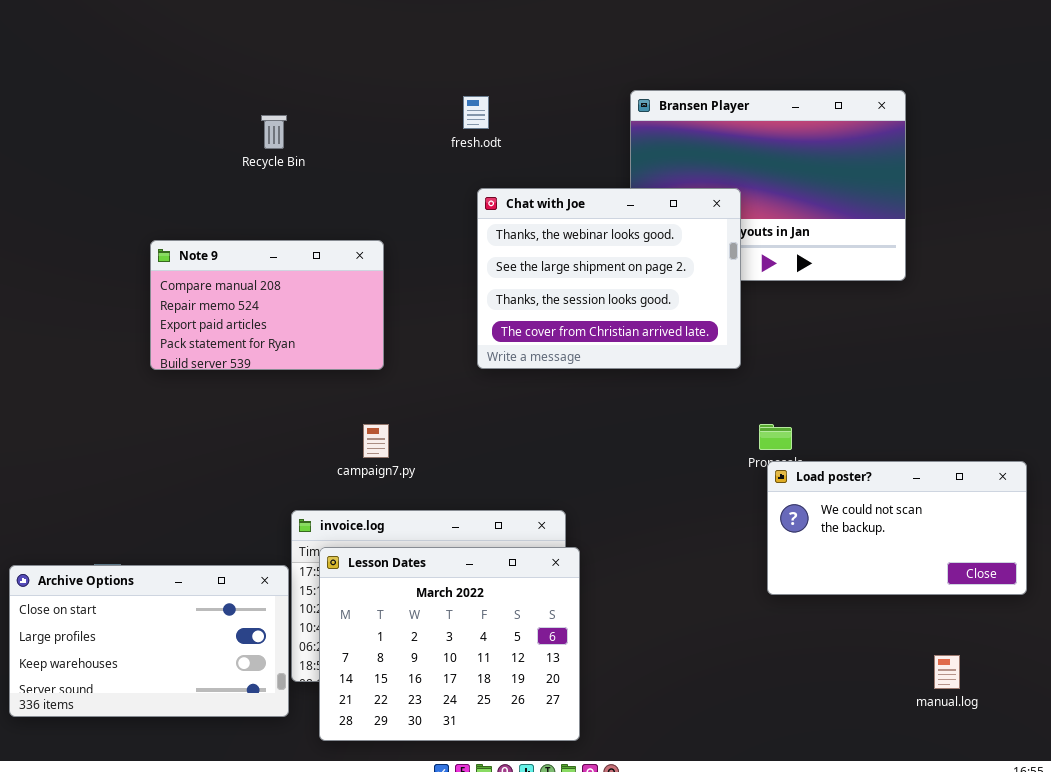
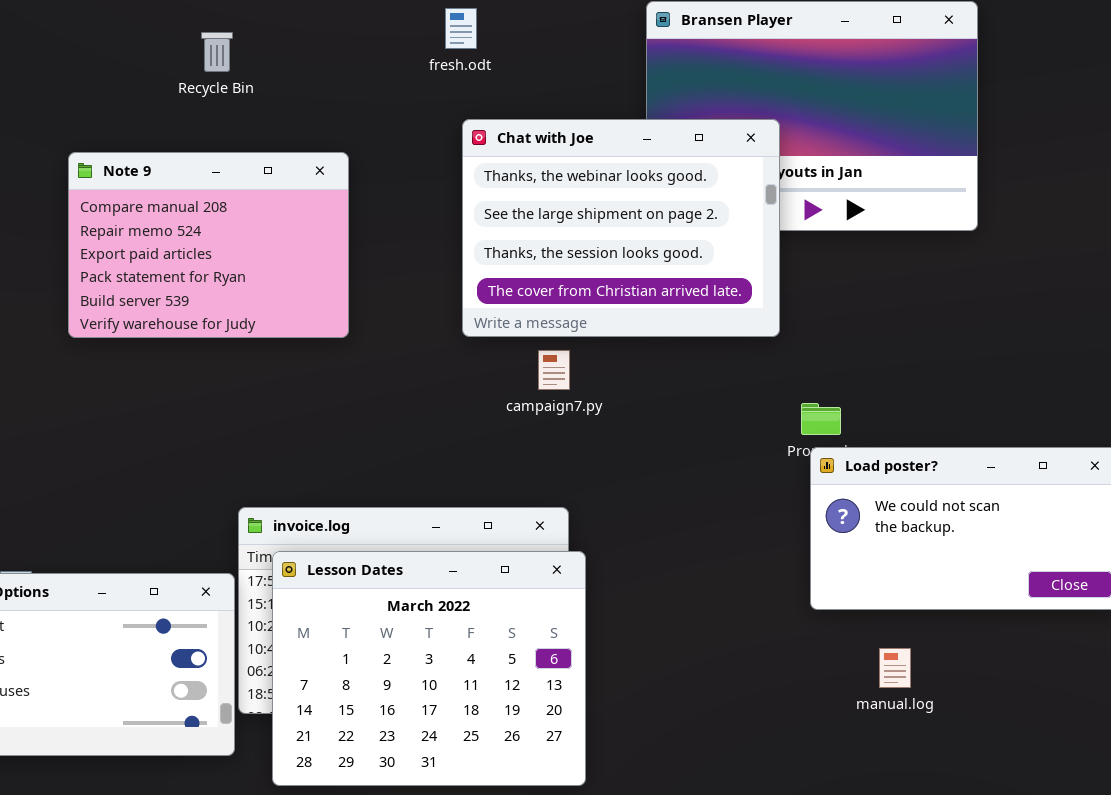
Note 9: [150,240,384,370] -> [68,152,349,338], resized
campaign7.py: [363,424,389,458] -> [538,350,570,390], moved
manual.log: [934,655,960,689] -> [879,648,911,688], moved

